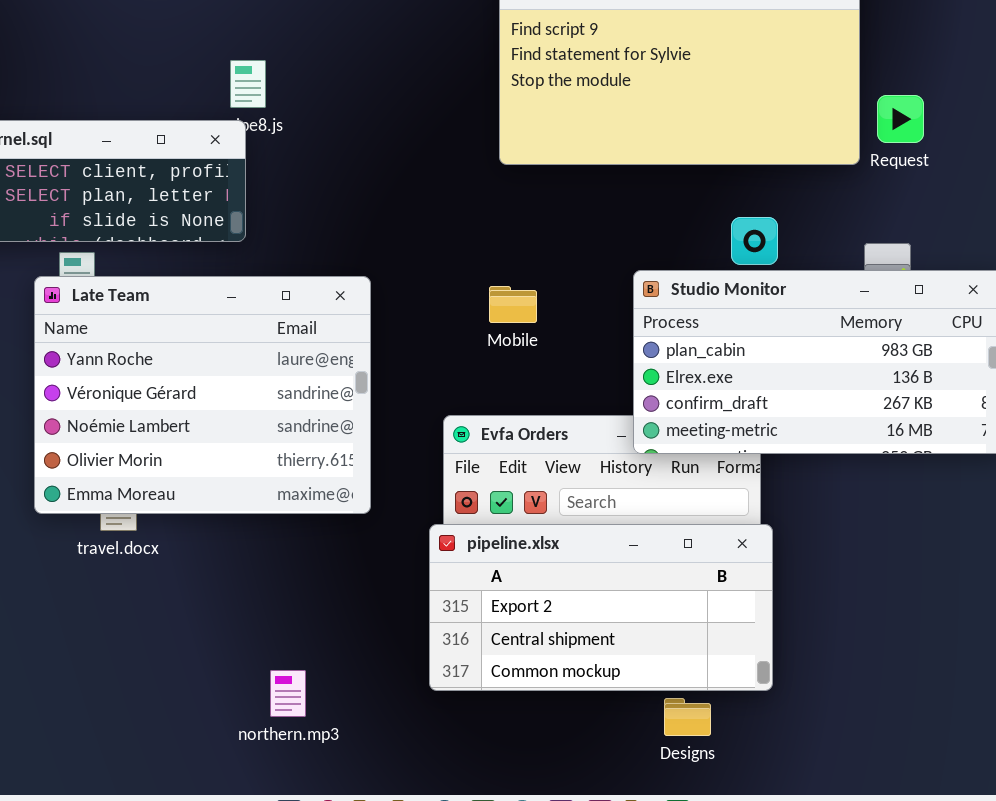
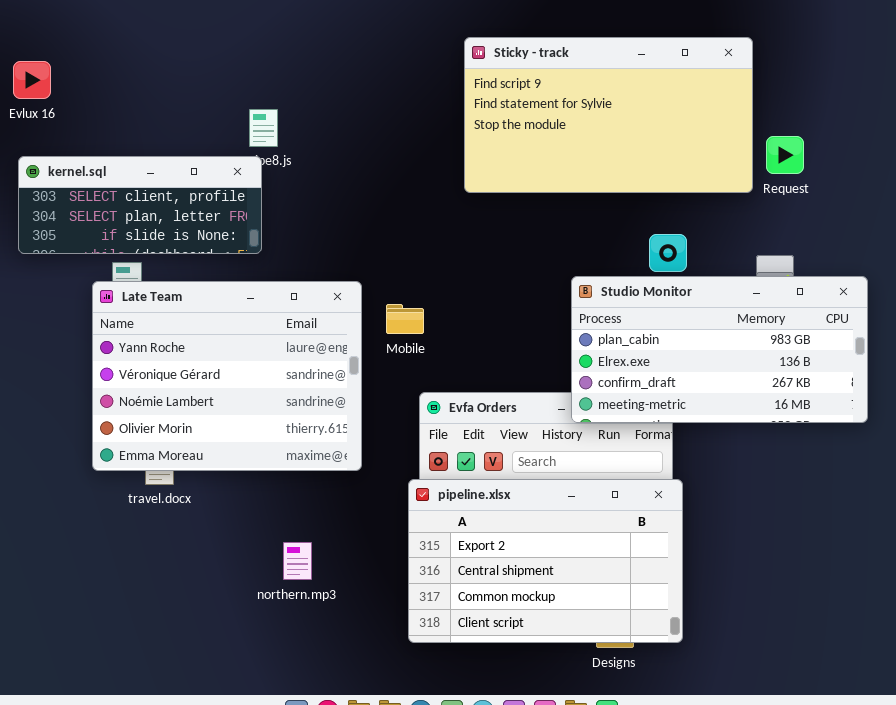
Mobile: [489,286,537,323] -> [386,304,424,334], moved
pipeline.xlsx: [429,524,773,691] -> [408,479,683,643], resized
northern.mp3: [270,670,306,717] -> [283,542,312,580], moved

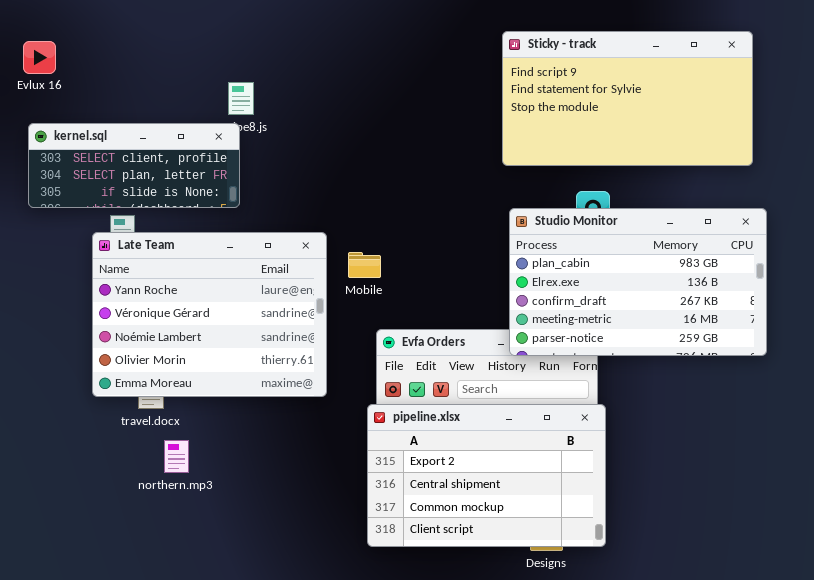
Sticky - track: [464,37,753,193] -> [502,31,753,166], moved
Studio Monitor: [571,276,868,423] -> [509,208,767,356], resized
northern.mp3: [283,542,312,580] -> [164,440,189,473], moved

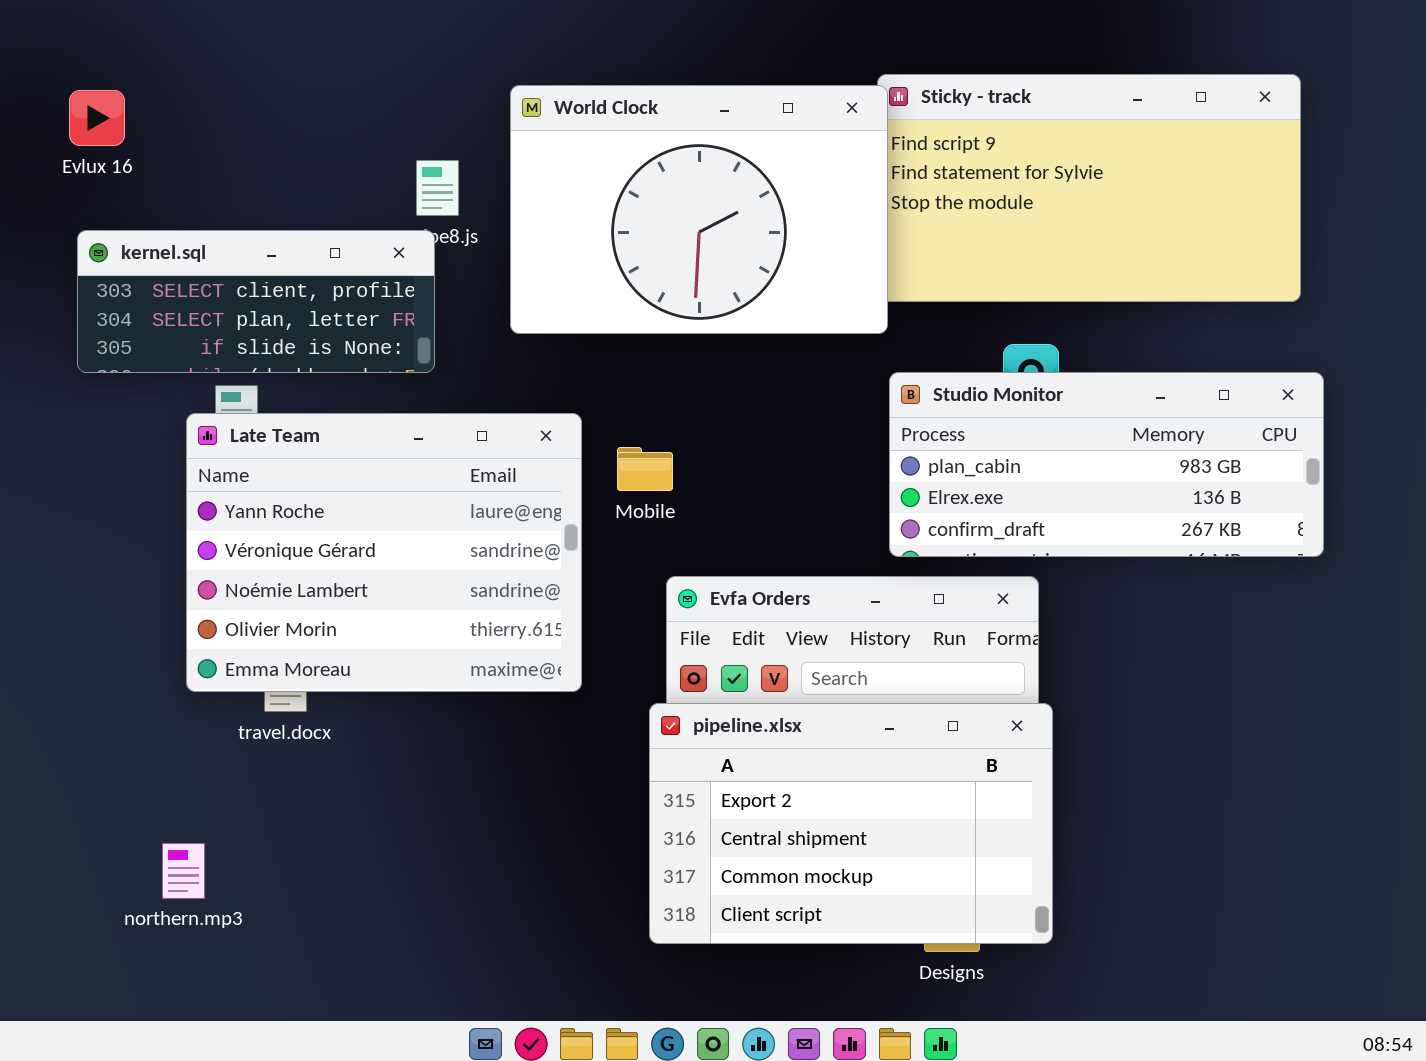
World Clock: none -> [510,85,888,334], opened
Studio Monitor: [509,208,767,356] -> [889,372,1324,557], resized
northern.mp3: [164,440,189,473] -> [162,843,205,899], moved

